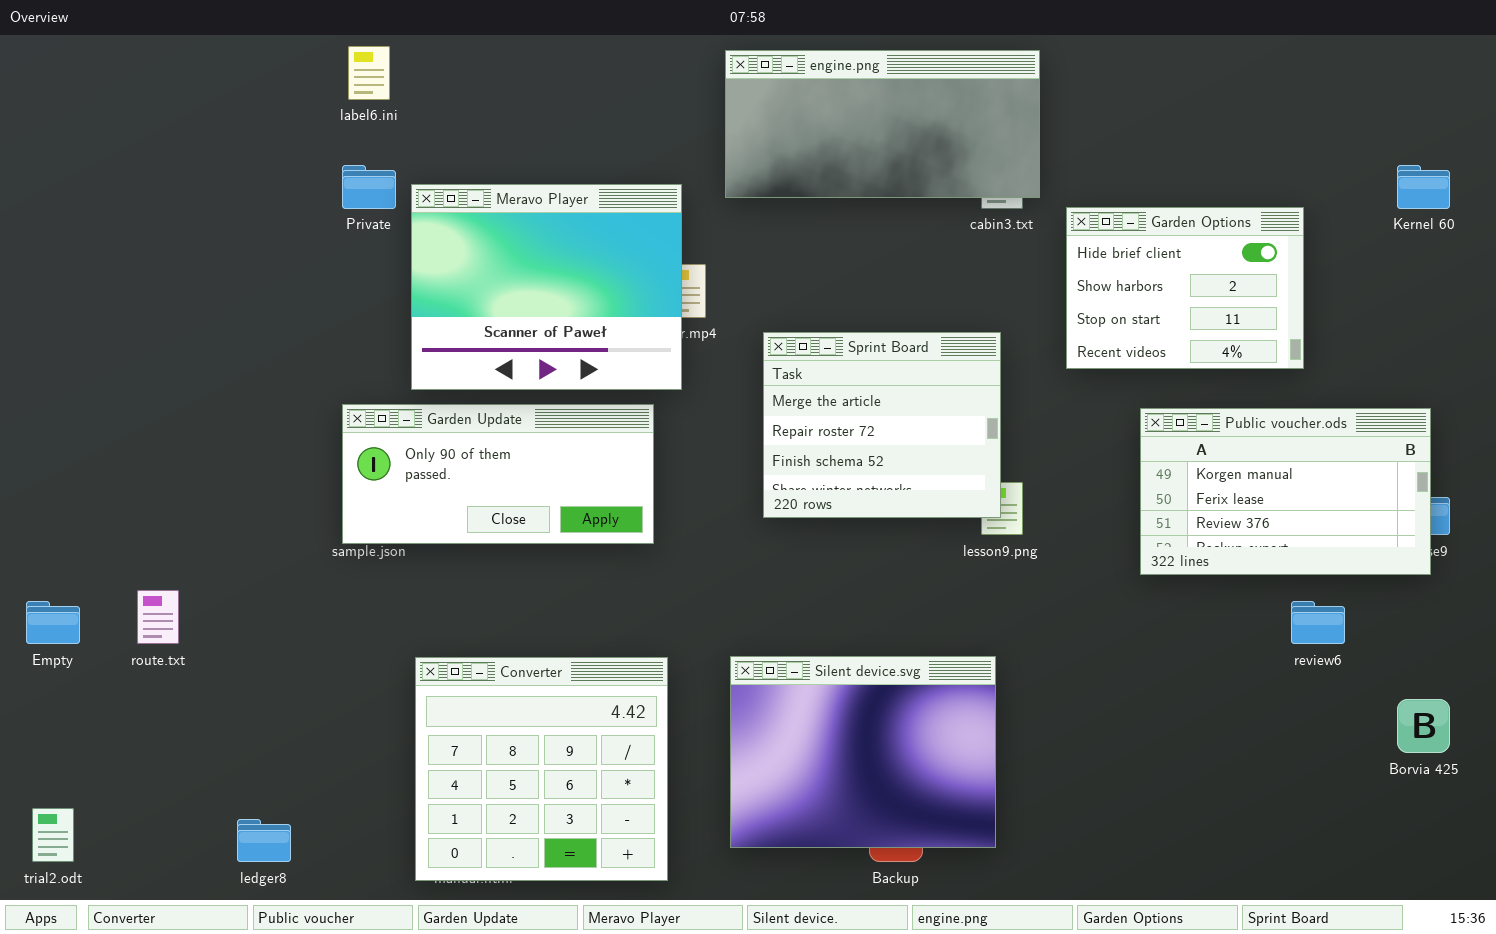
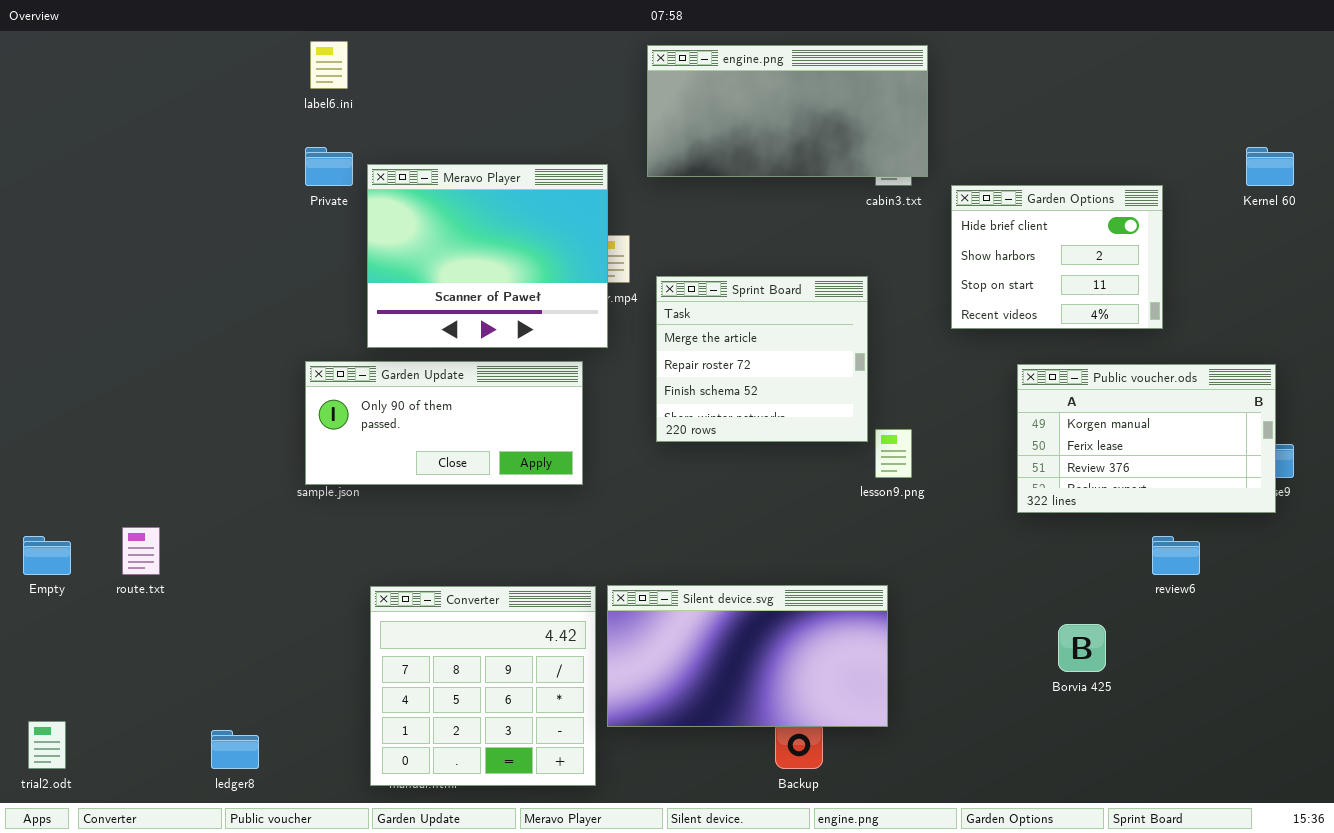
Sprint Board: [763,332,1001,518] -> [656,276,868,442], moved
Silent device.svg: [730,656,996,848] -> [607,585,888,727], resized
Borvia 425: [1397,699,1450,753] -> [1058,624,1106,672], moved

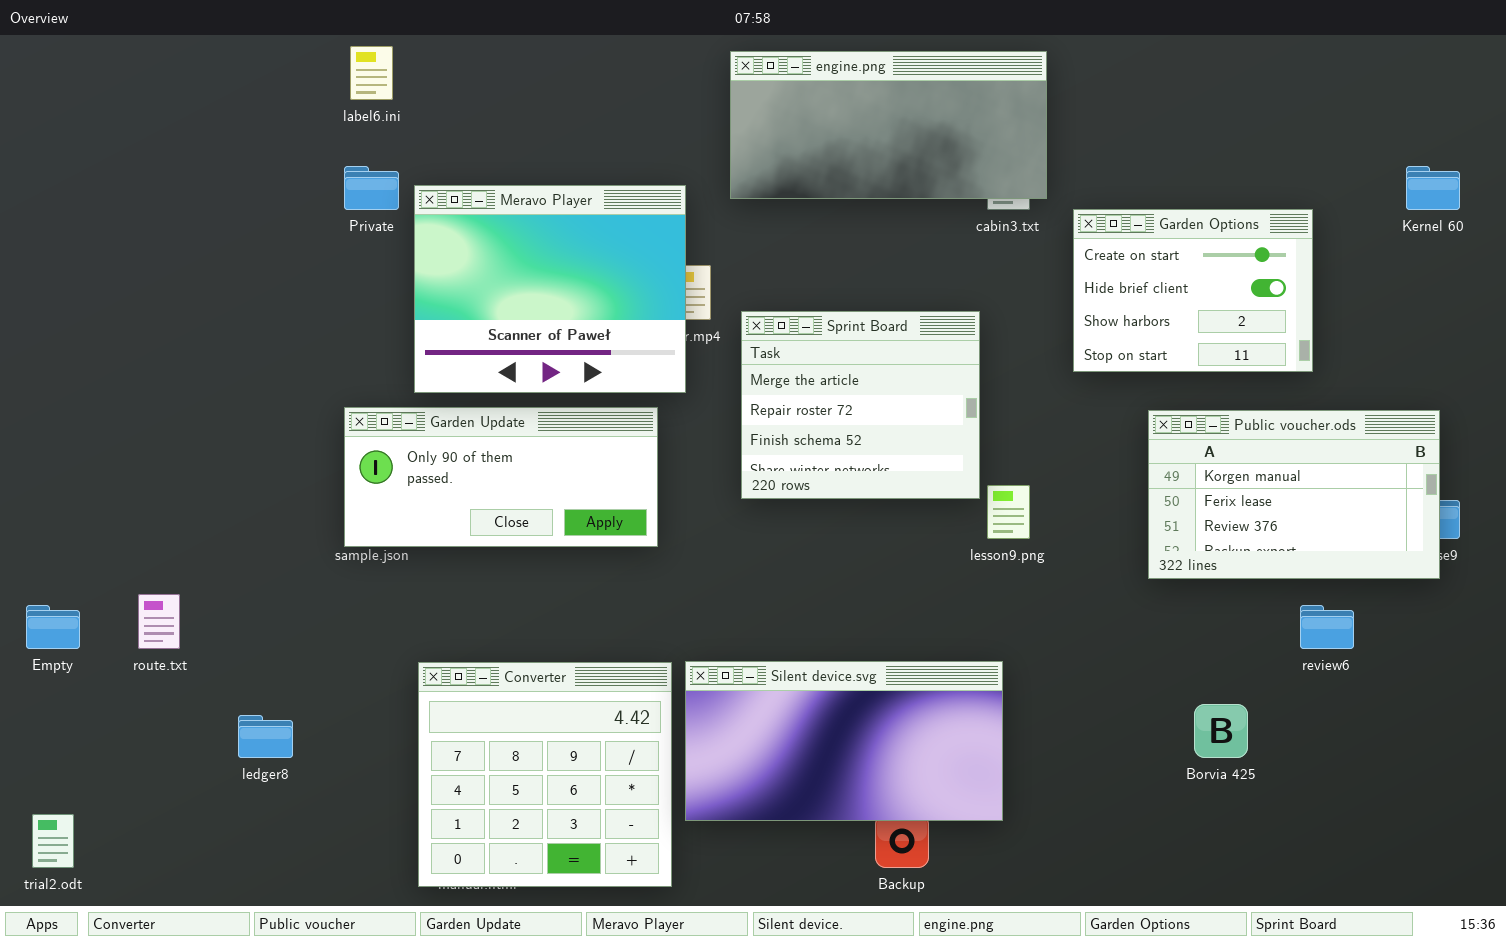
Garden Options: [951,185,1163,329] -> [1073,209,1313,372], scrolled up 1 row
ledger8: [211,730,259,769] -> [238,715,293,758], moved

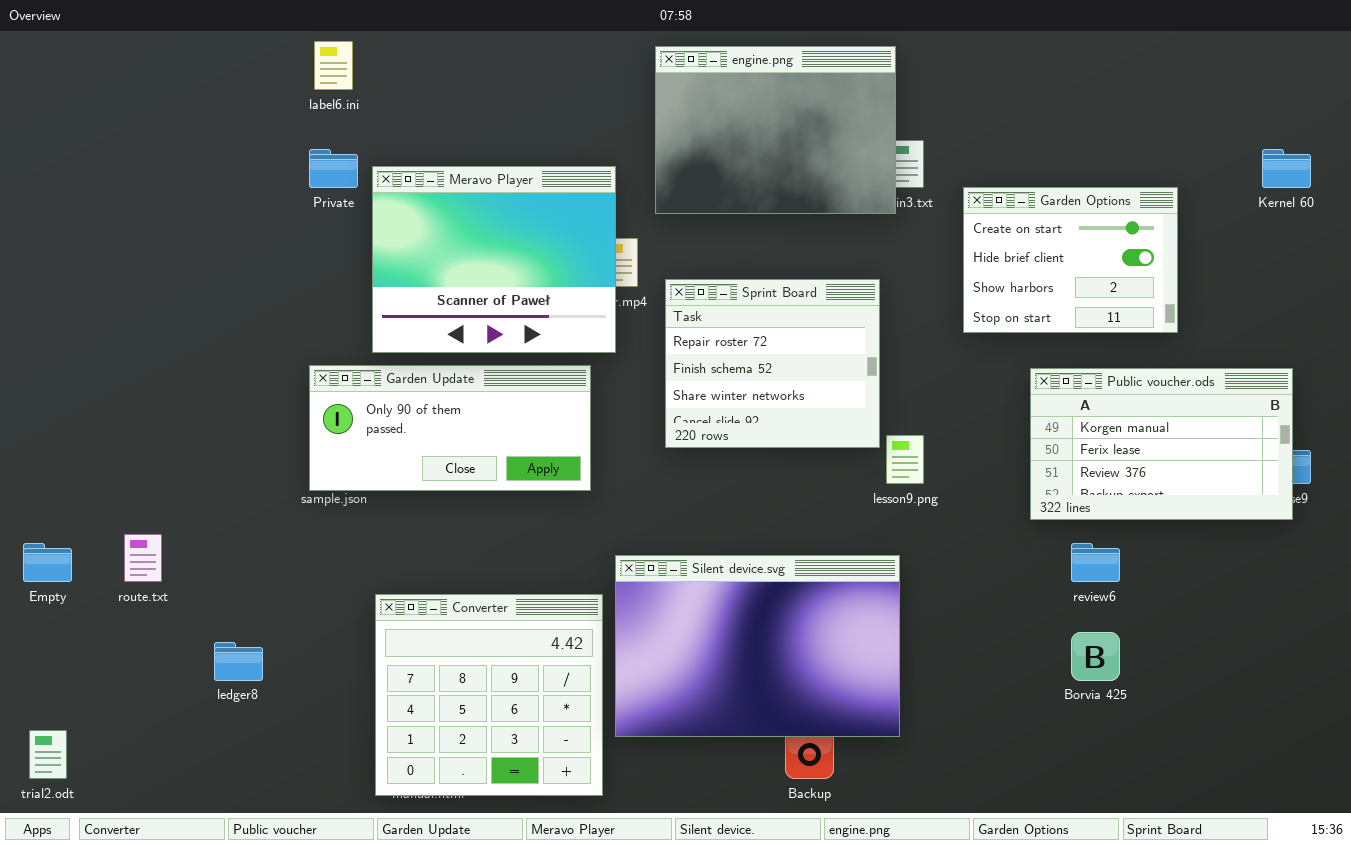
engine.png: [730,51,1047,199] -> [655,46,896,214], resized
Sprint Board: [741,311,980,499] -> [665,279,880,448], scrolled down 1 row
review6: [1300,605,1354,649] -> [1071,543,1120,582], moved
Silent device.svg: [685,661,1003,821] -> [615,555,900,737], resized

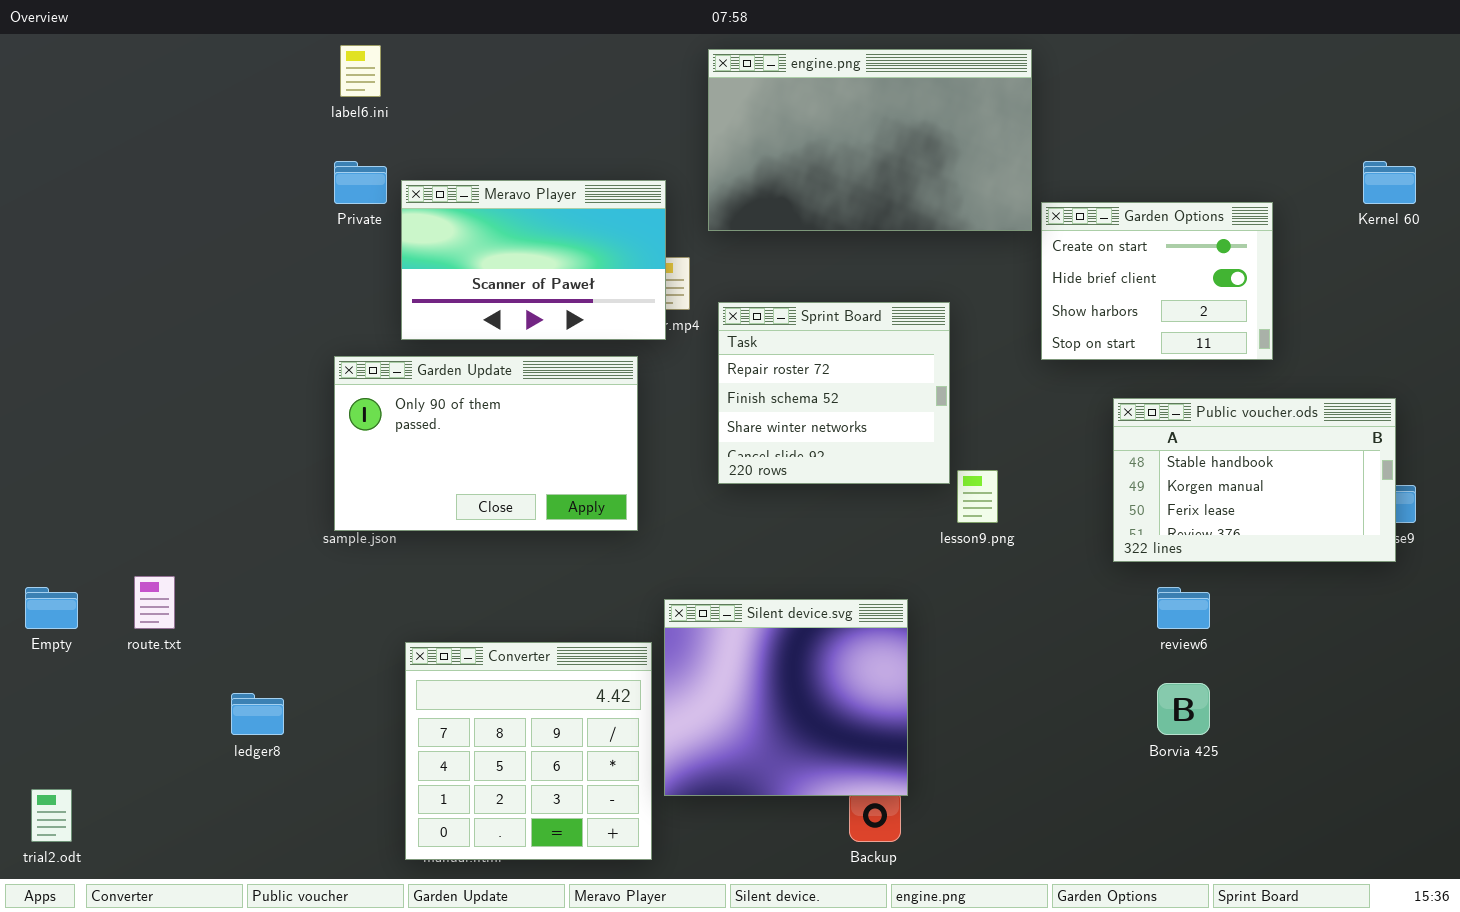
engine.png: [655,46,896,214] -> [708,49,1032,231], resized
Meravo Player: [372,166,616,353] -> [401,180,666,340], resized
Garden Update: [309,365,591,491] -> [334,356,638,531], resized
Public voucher.ods: [1030,368,1293,520] -> [1113,398,1396,562], scrolled up 1 row
Silent device.svg: [615,555,900,737] -> [664,599,908,796], resized

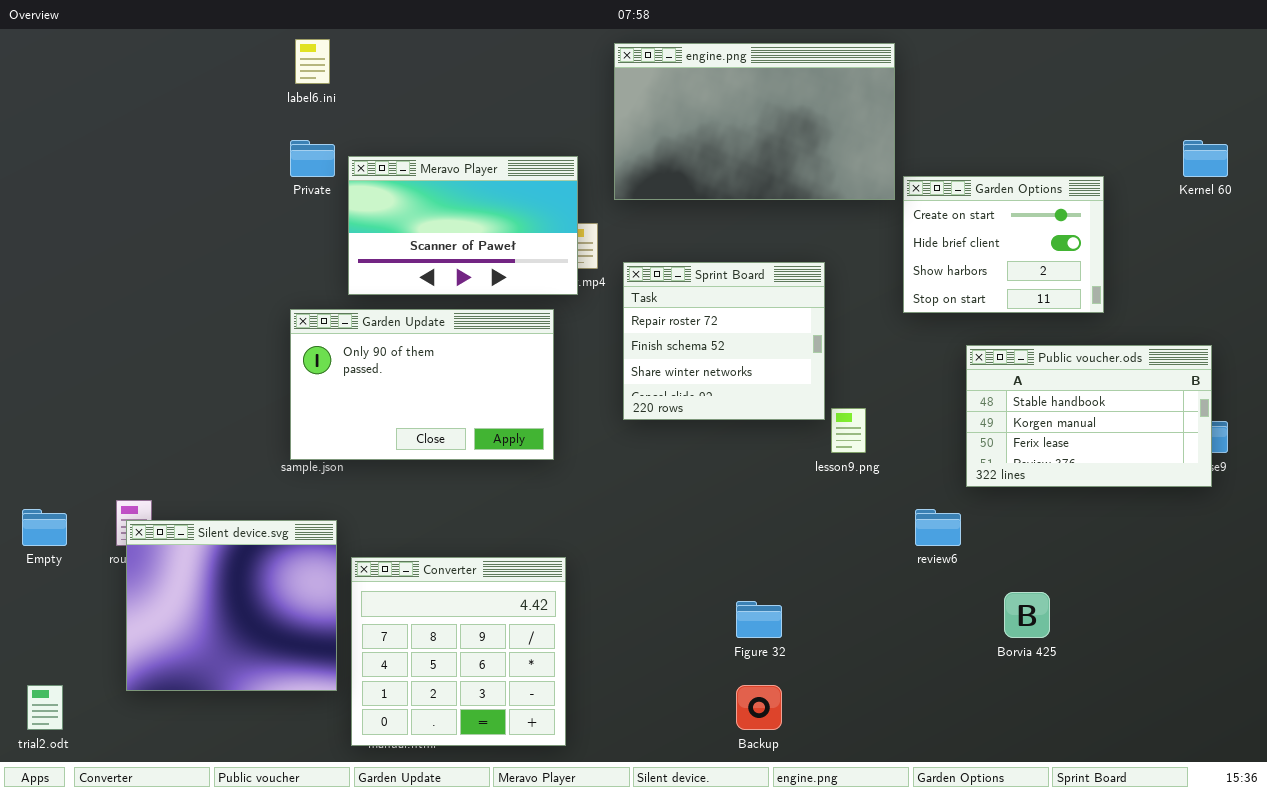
review6: [1157,587,1210,629] -> [915,509,961,546], moved
Silent device.svg: [664,599,908,796] -> [126,520,337,691], moved

